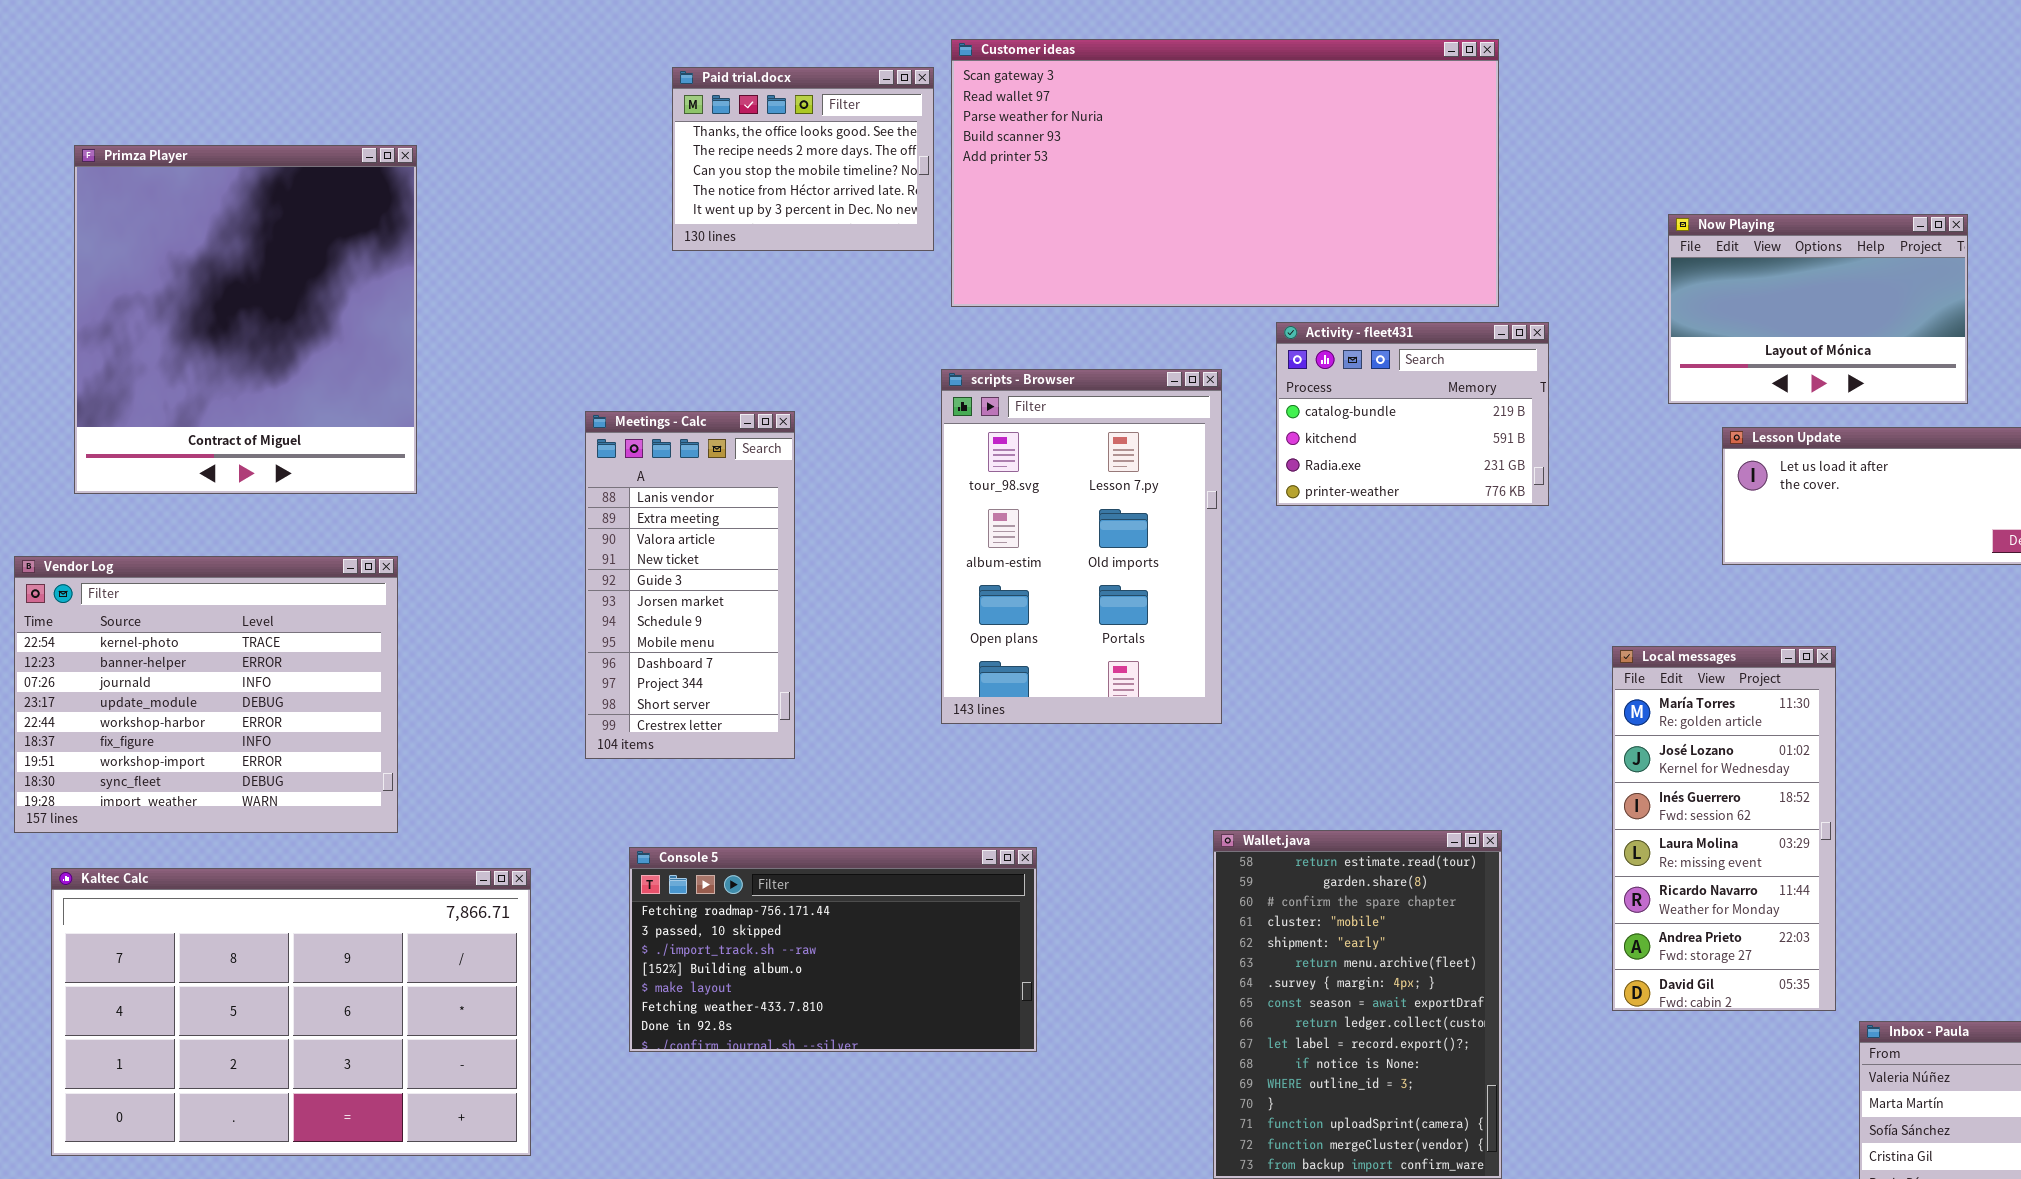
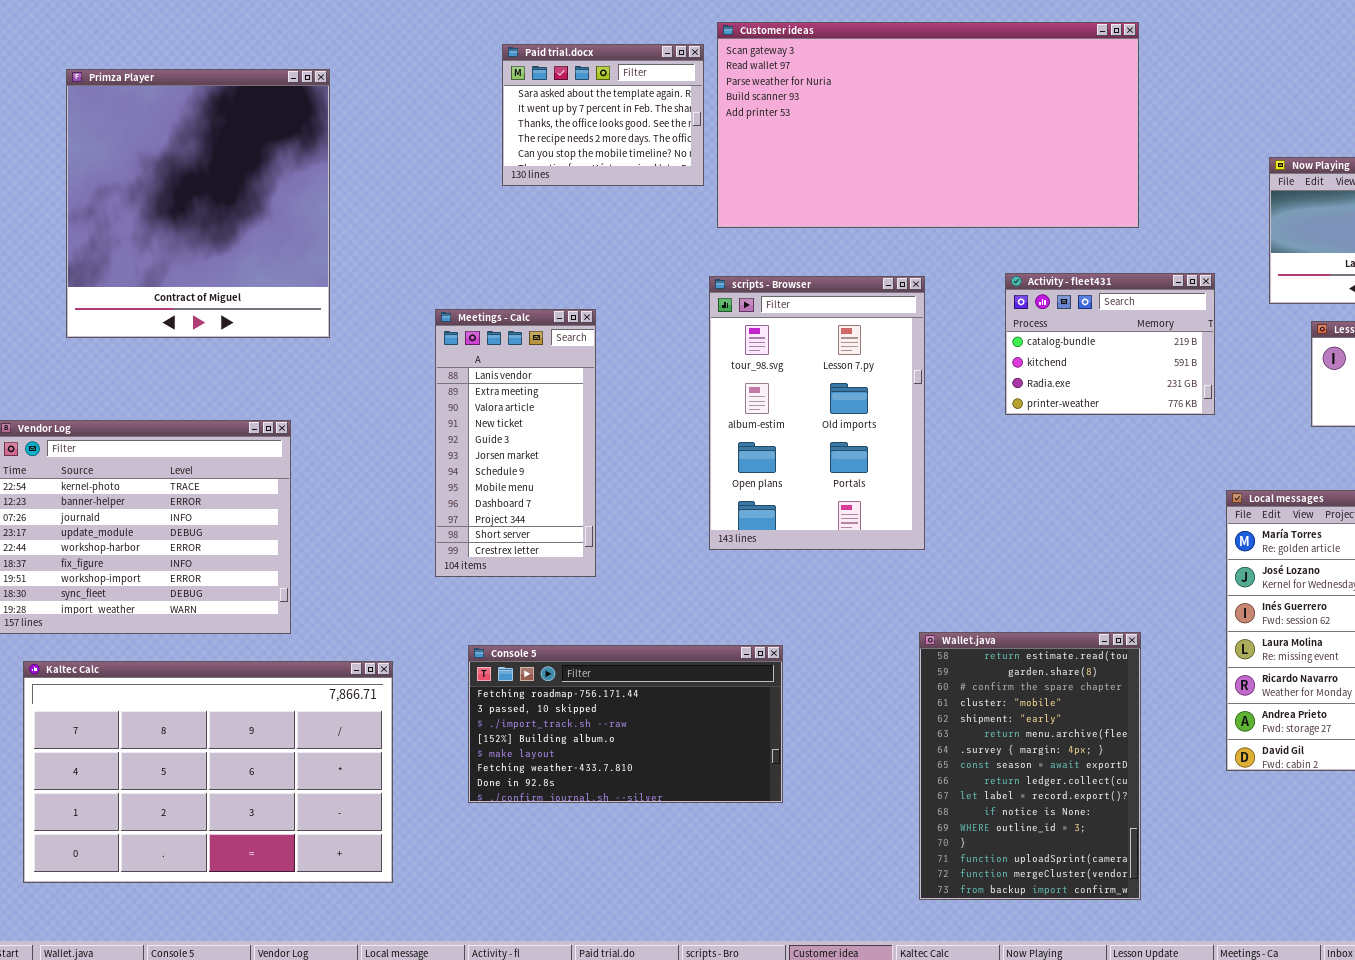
Paid trial.docx: [672,67,934,251] -> [502,44,704,186], scrolled up 2 rows
Primza Player: [74,145,417,494] -> [66,69,330,338], moved
Activity - fleet431: [1276,322,1549,506] -> [1005,273,1215,415], moved

